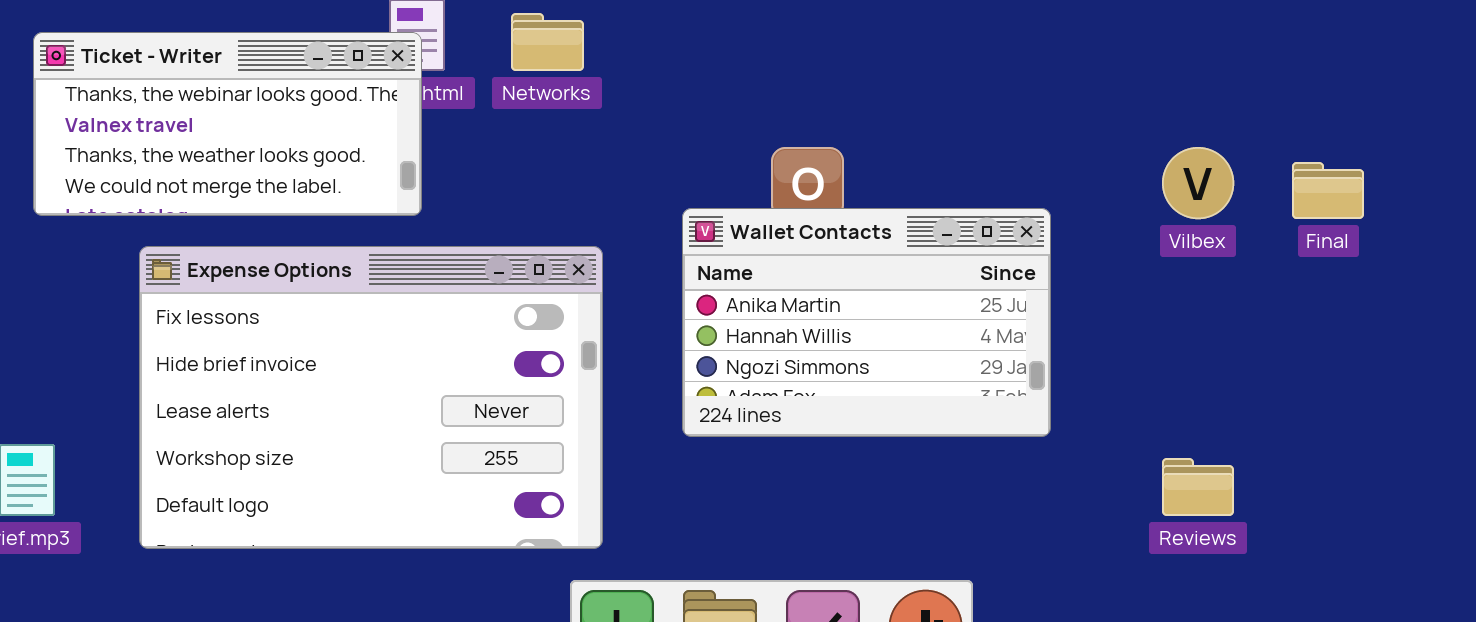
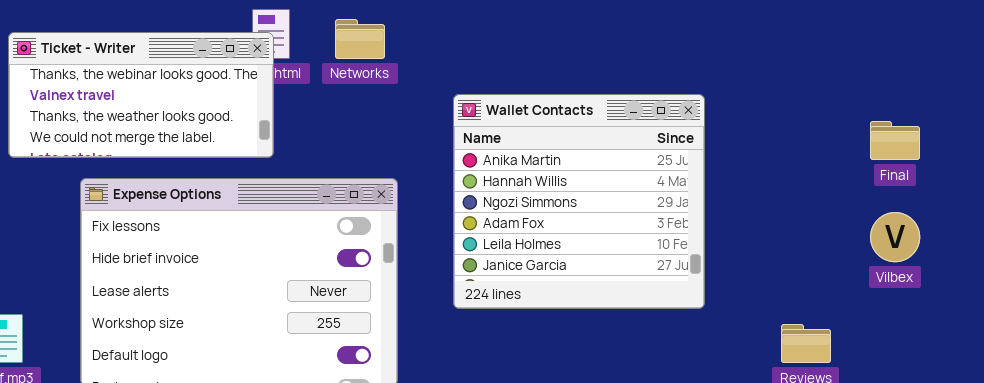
Vilbex: [1162,147,1234,219] -> [870,212,920,262], moved
Wallet Contacts: [682,208,1051,437] -> [453,94,705,309], resized

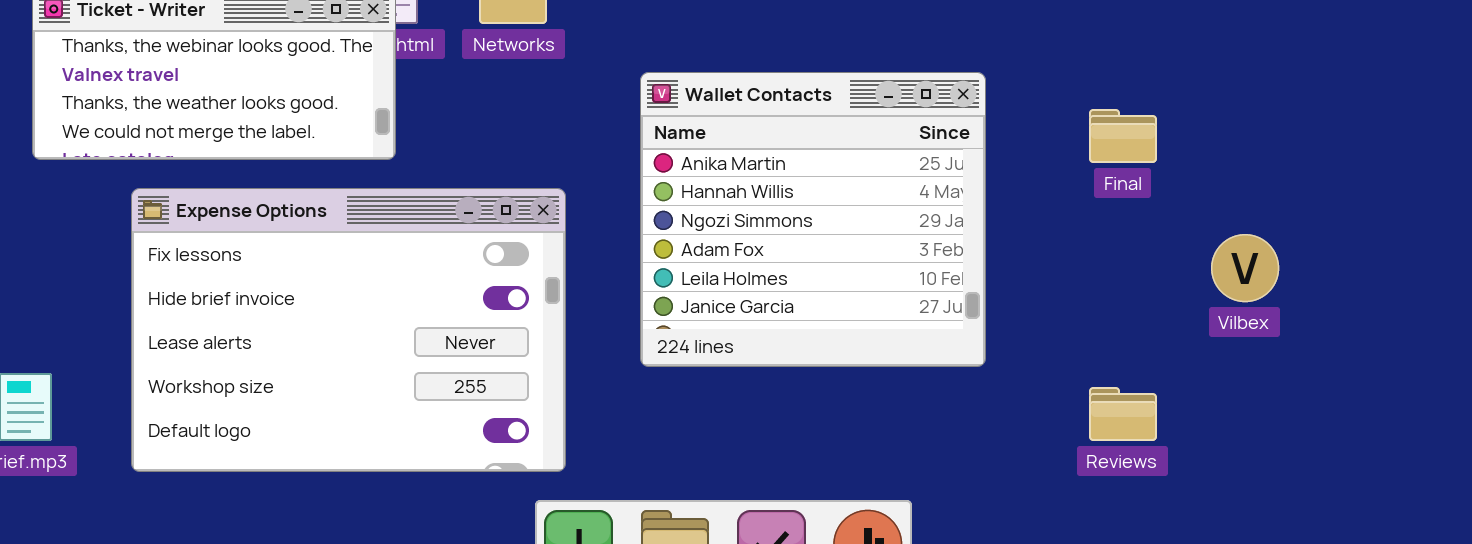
Final: [870,121,920,160] -> [1089,109,1157,163], moved

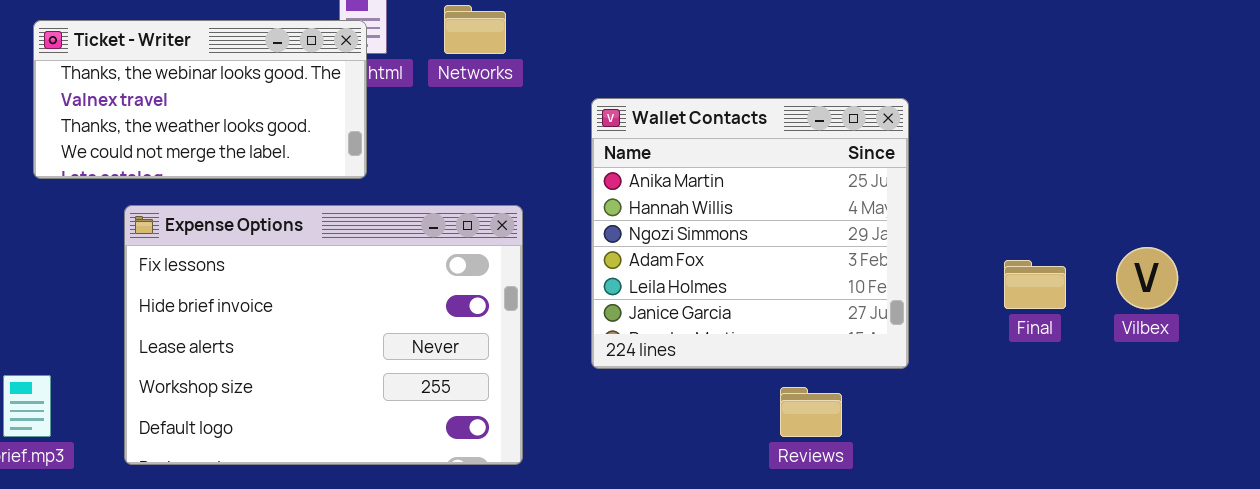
Final: [1089,109,1157,163] -> [1004,260,1066,309], moved
Reviews: [1089,387,1157,441] -> [780,387,842,437], moved

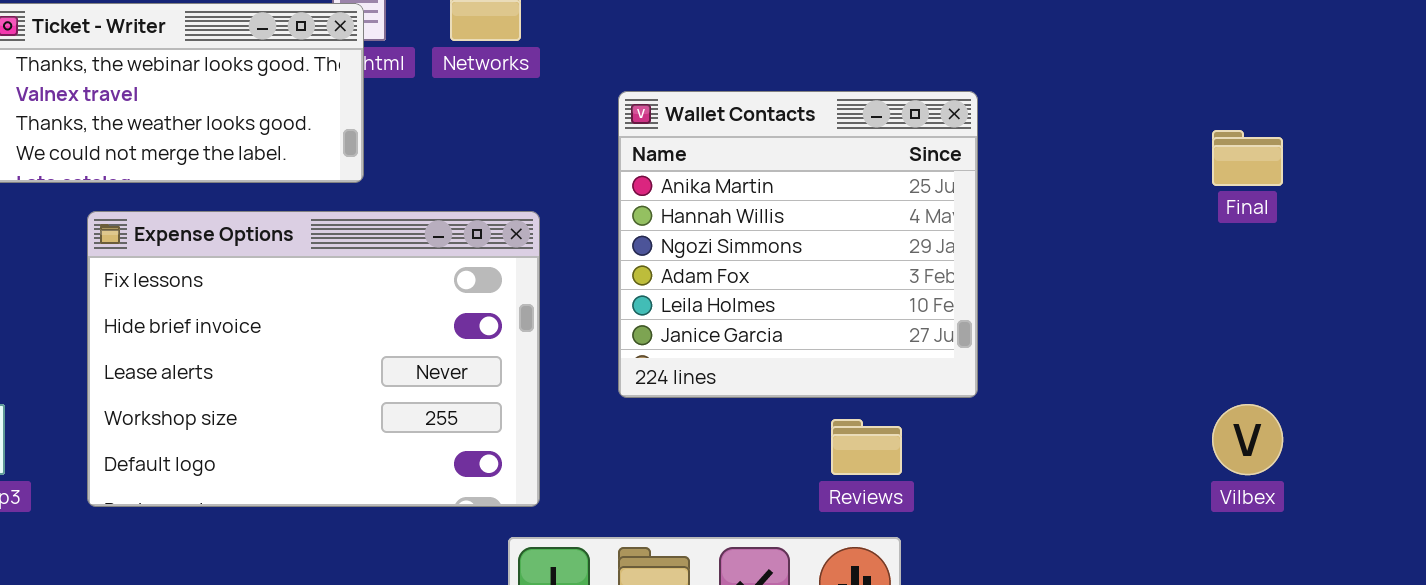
Vilbex: [1116,247,1178,309] -> [1212,404,1283,475], moved
Final: [1004,260,1066,309] -> [1212,130,1283,186], moved

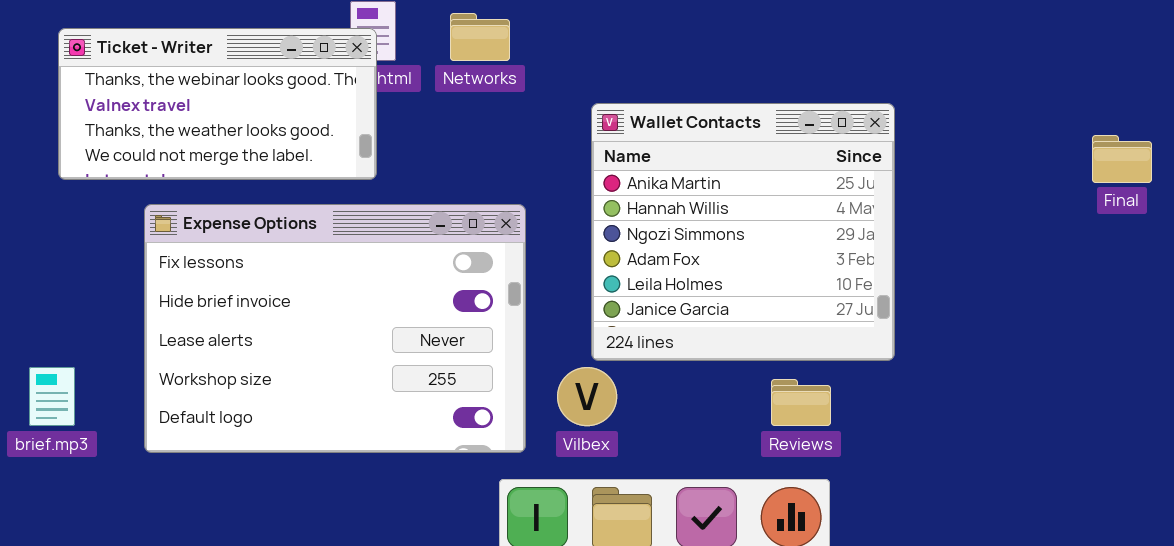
Vilbex: [1212,404,1283,475] -> [557,367,617,426], moved

